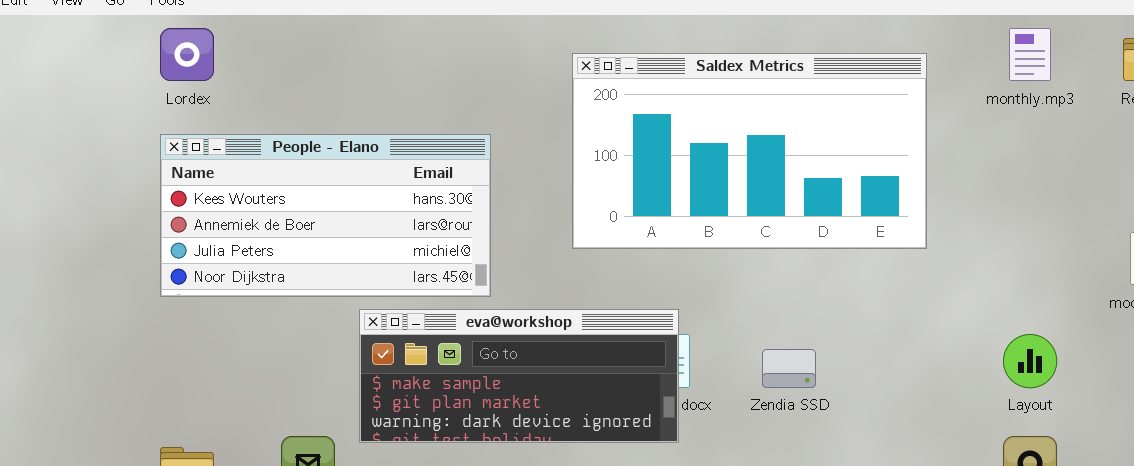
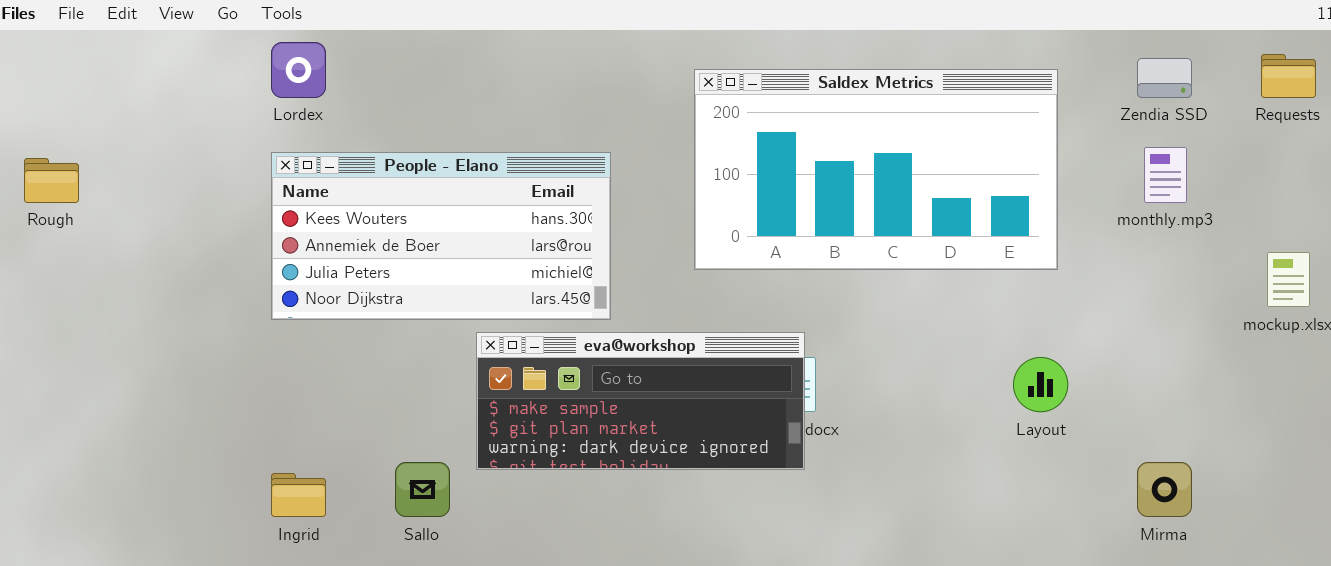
monthly.mp3: [1009,28,1051,81] -> [1144,147,1187,203], moved
Layout: [1003,334,1057,388] -> [1013,357,1068,412], moved
Zendia SSD: [762,349,816,388] -> [1137,58,1192,98], moved

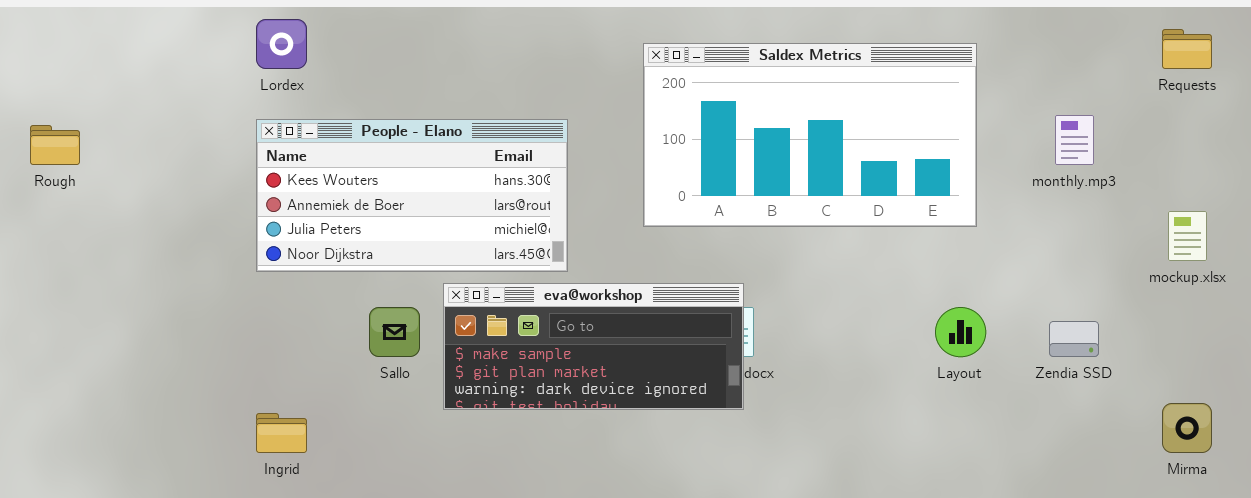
Zendia SSD: [1137,58,1192,98] -> [1049,321,1099,357], moved
Sallo: [395,462,450,517] -> [369,307,420,357], moved
Mirma: [1137,462,1192,517] -> [1162,403,1212,453], moved

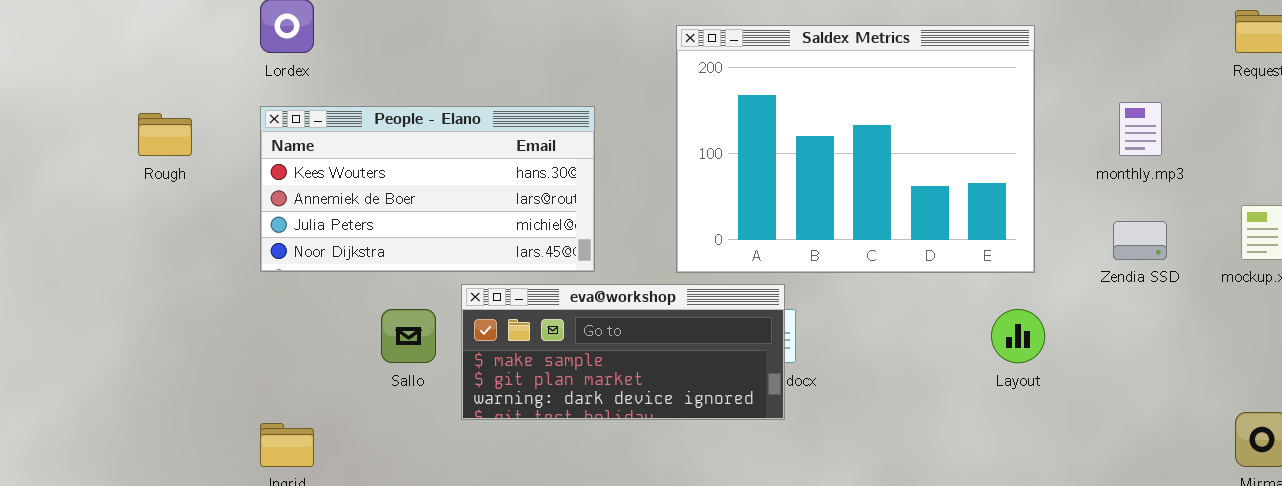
Saldex Metrics: [643,43,977,227] -> [676,25,1035,273], resized
Rough: [30,125,80,165] -> [138,113,192,156], moved
Zendia SSD: [1049,321,1099,357] -> [1113,221,1167,260], moved

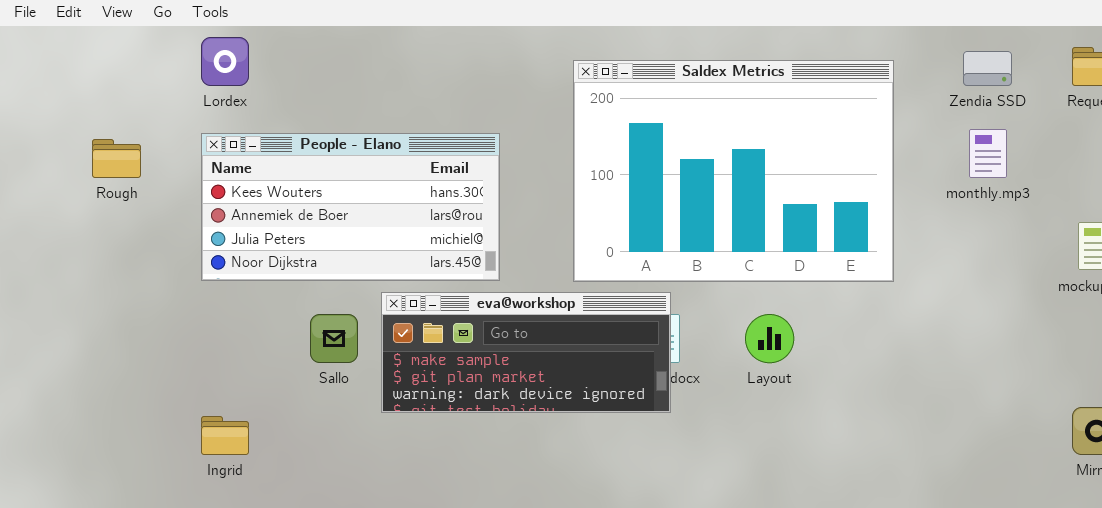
Zendia SSD: [1113,221,1167,260] -> [963,51,1012,86], moved
Layout: [991,309,1045,363] -> [745,314,794,363], moved

